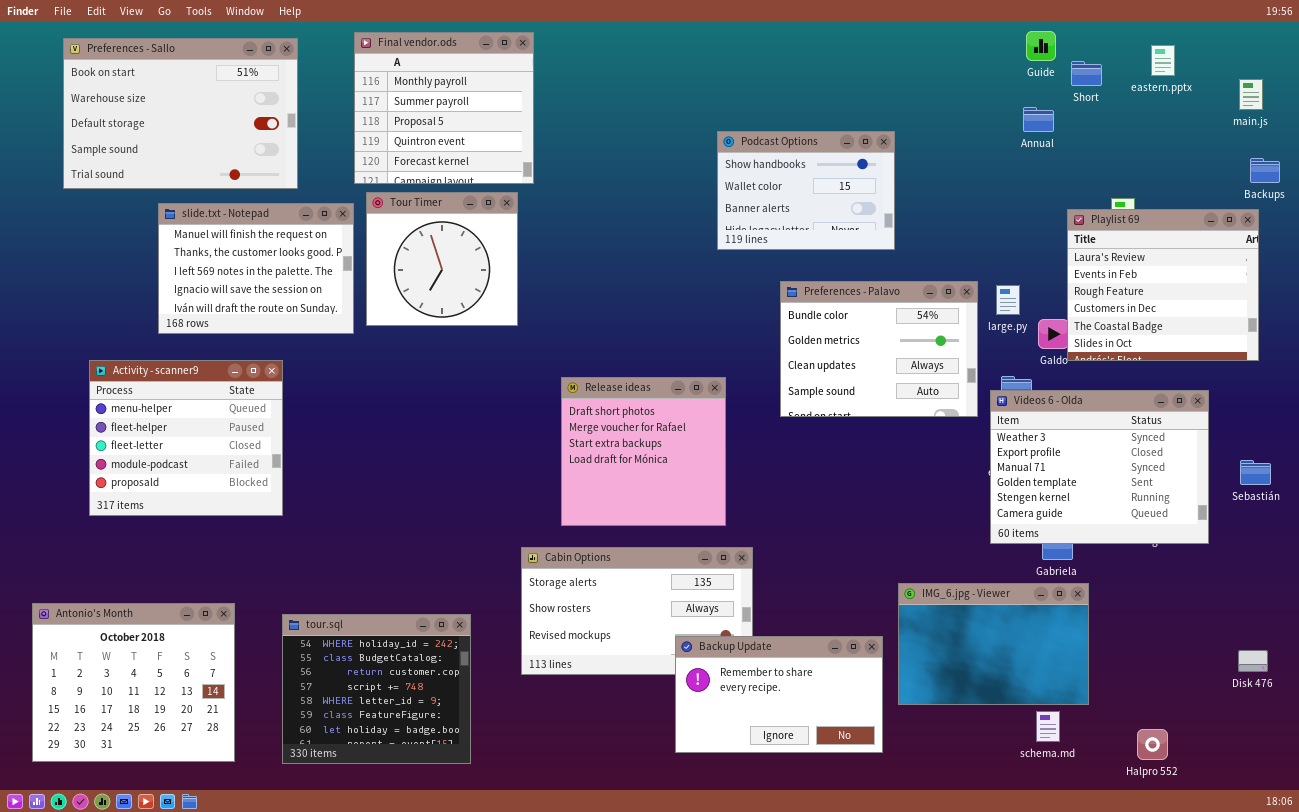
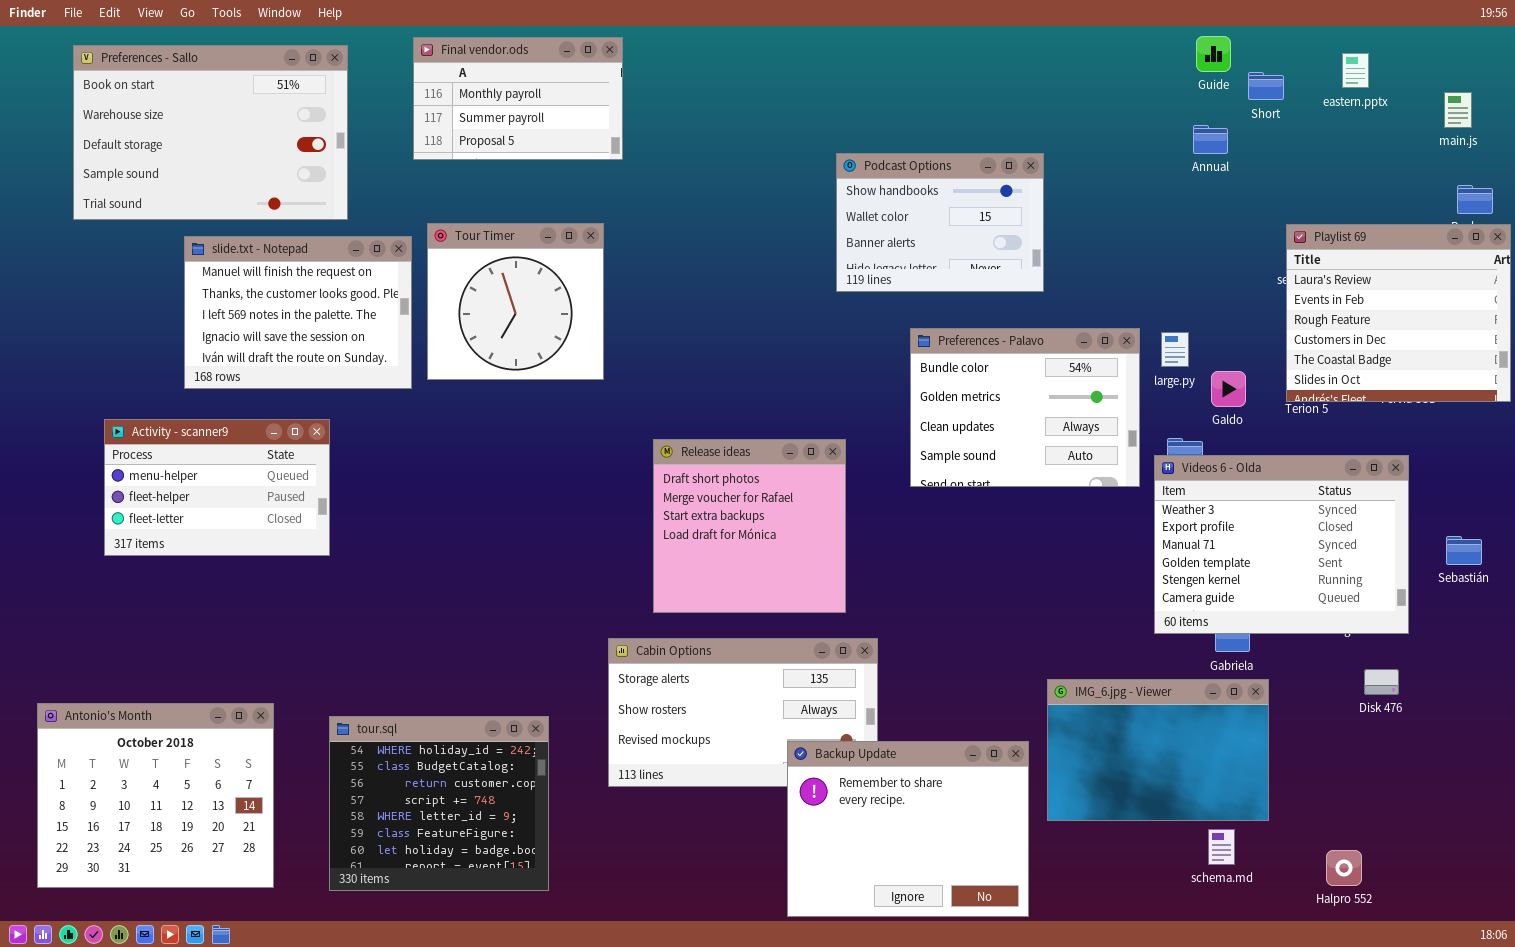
Final vendor.ods: [354,32,534,184] -> [413,37,623,160], resized
Playlist 69: [1067,209,1259,361] -> [1286,224,1511,402], moved
Activity - scanner9: [89,360,283,516] -> [104,419,330,556], resized
Backup Update: [675,636,883,753] -> [787,741,1029,917], resized
Disk 476: [1238,650,1268,672] -> [1364,669,1399,695], moved

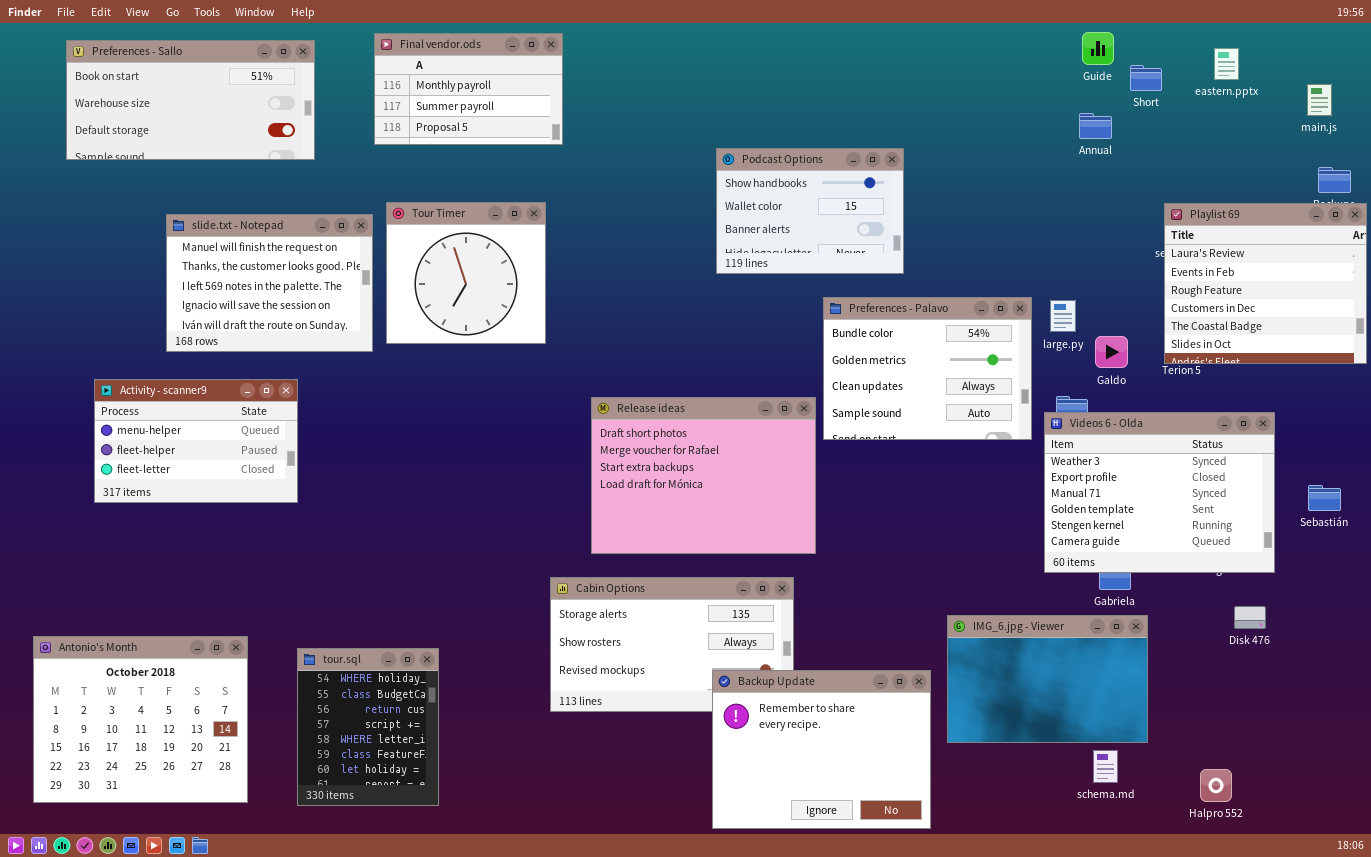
Preferences - Sallo: [73,45,348,220] -> [66,40,315,160], resized
Podcast Options: [836,153,1044,292] -> [716,148,904,274], moved
Release ideas: [653,439,846,613] -> [591,397,816,554], resized
tour.sql: [329,716,549,891] -> [297,648,439,806], resized

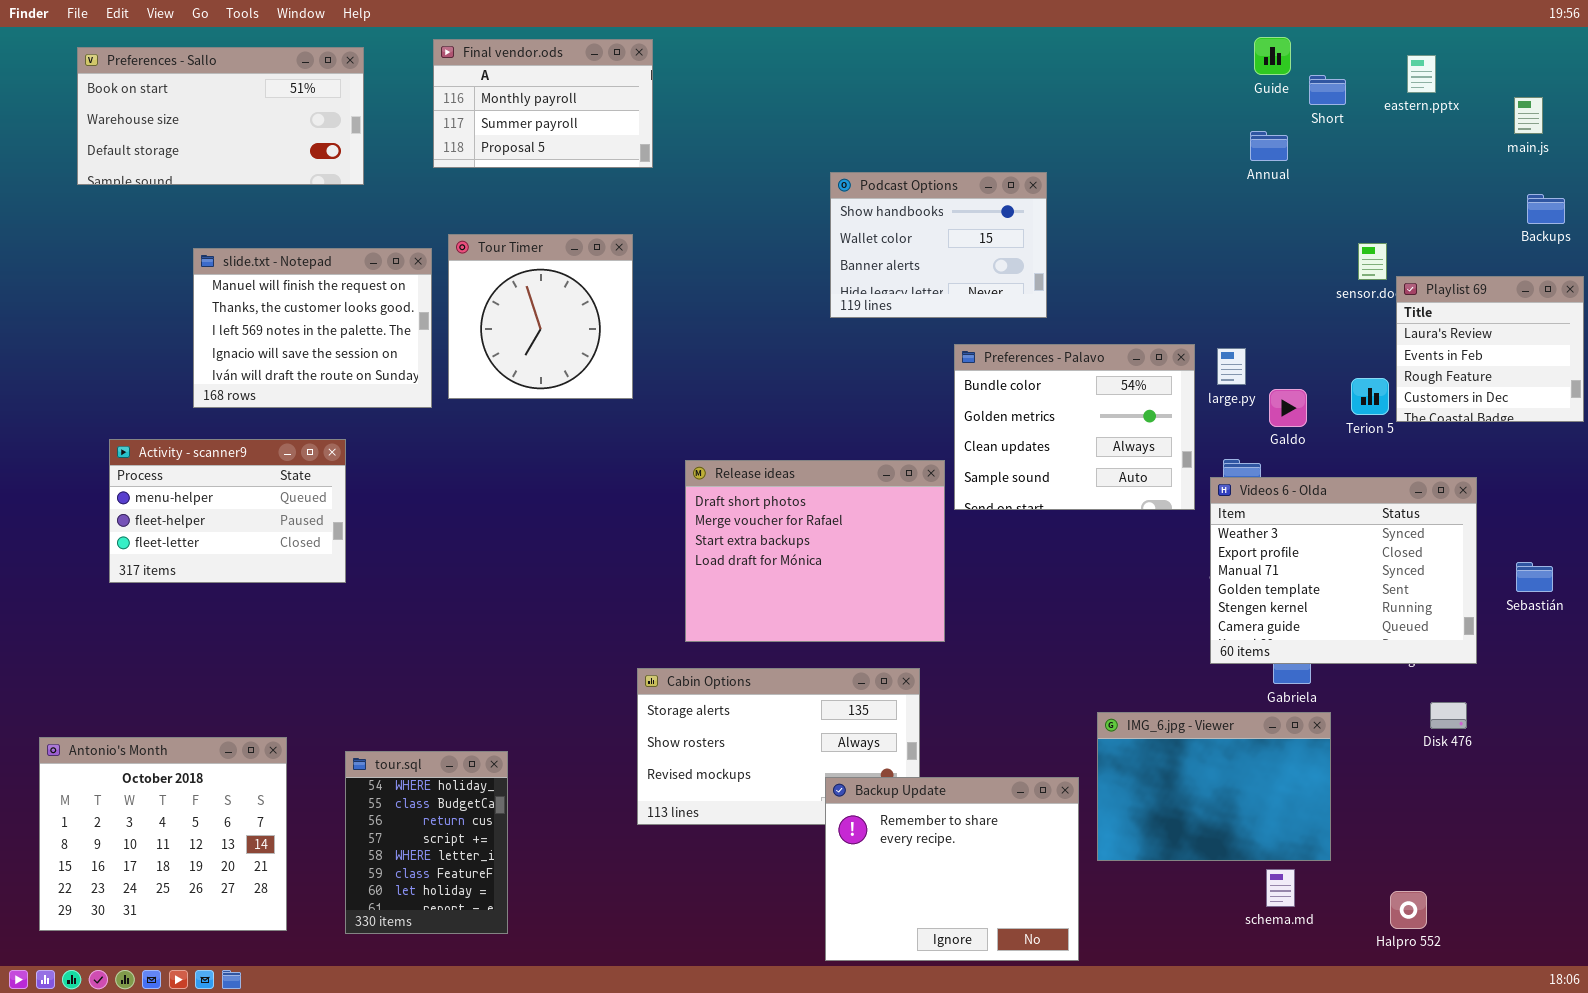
Playlist 69: [1164,203,1367,364] -> [1396,276,1584,422], resized

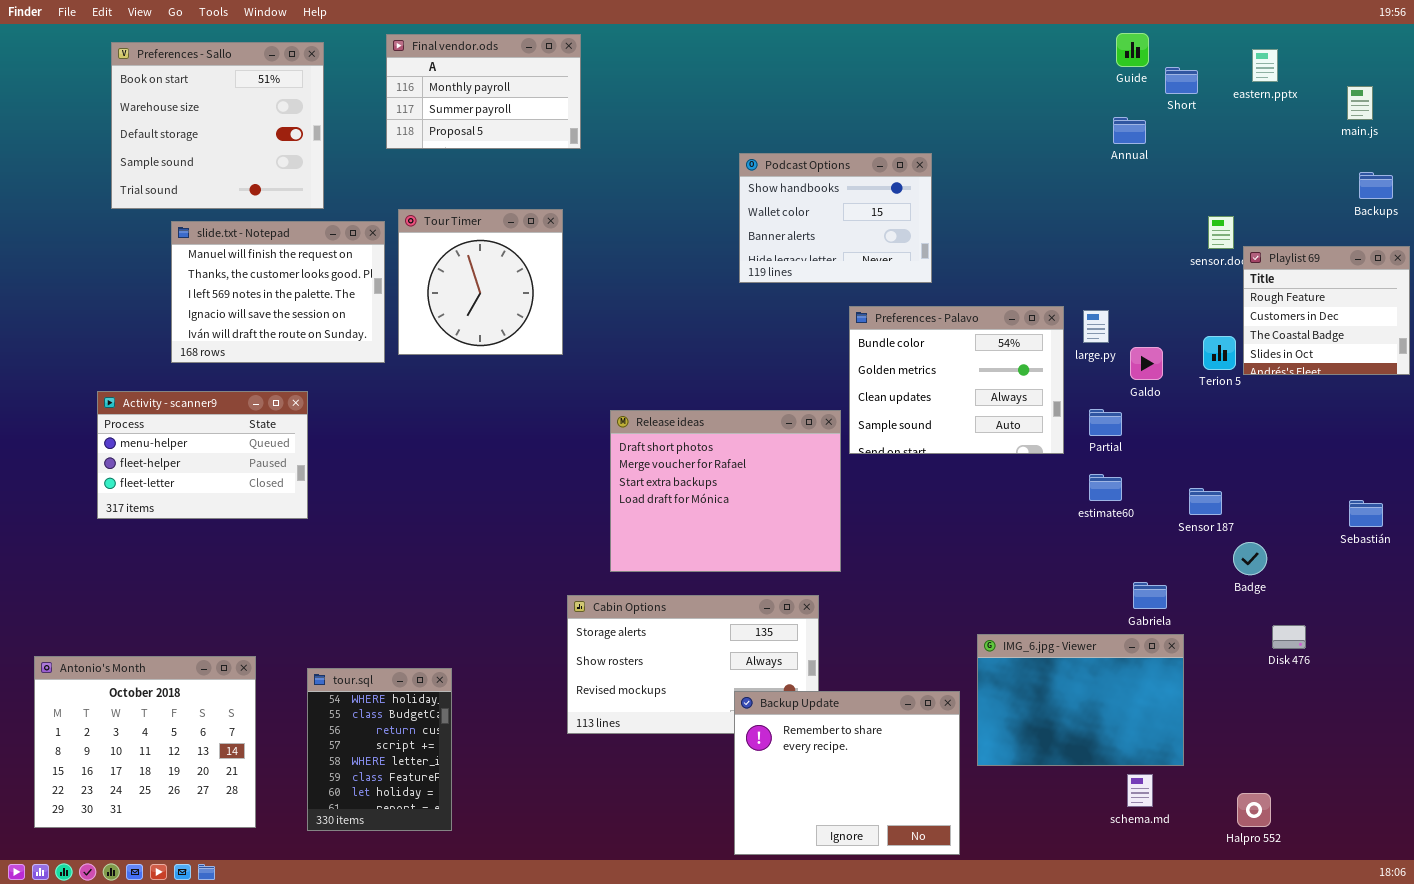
Preferences - Sallo: [77,47,364,185] -> [111,42,324,209], resized
Playlist 69: [1396,276,1584,422] -> [1243,246,1410,375], scrolled down 2 rows
Videos 6 - Olda: [1210,477,1477,664] -> none, closed

